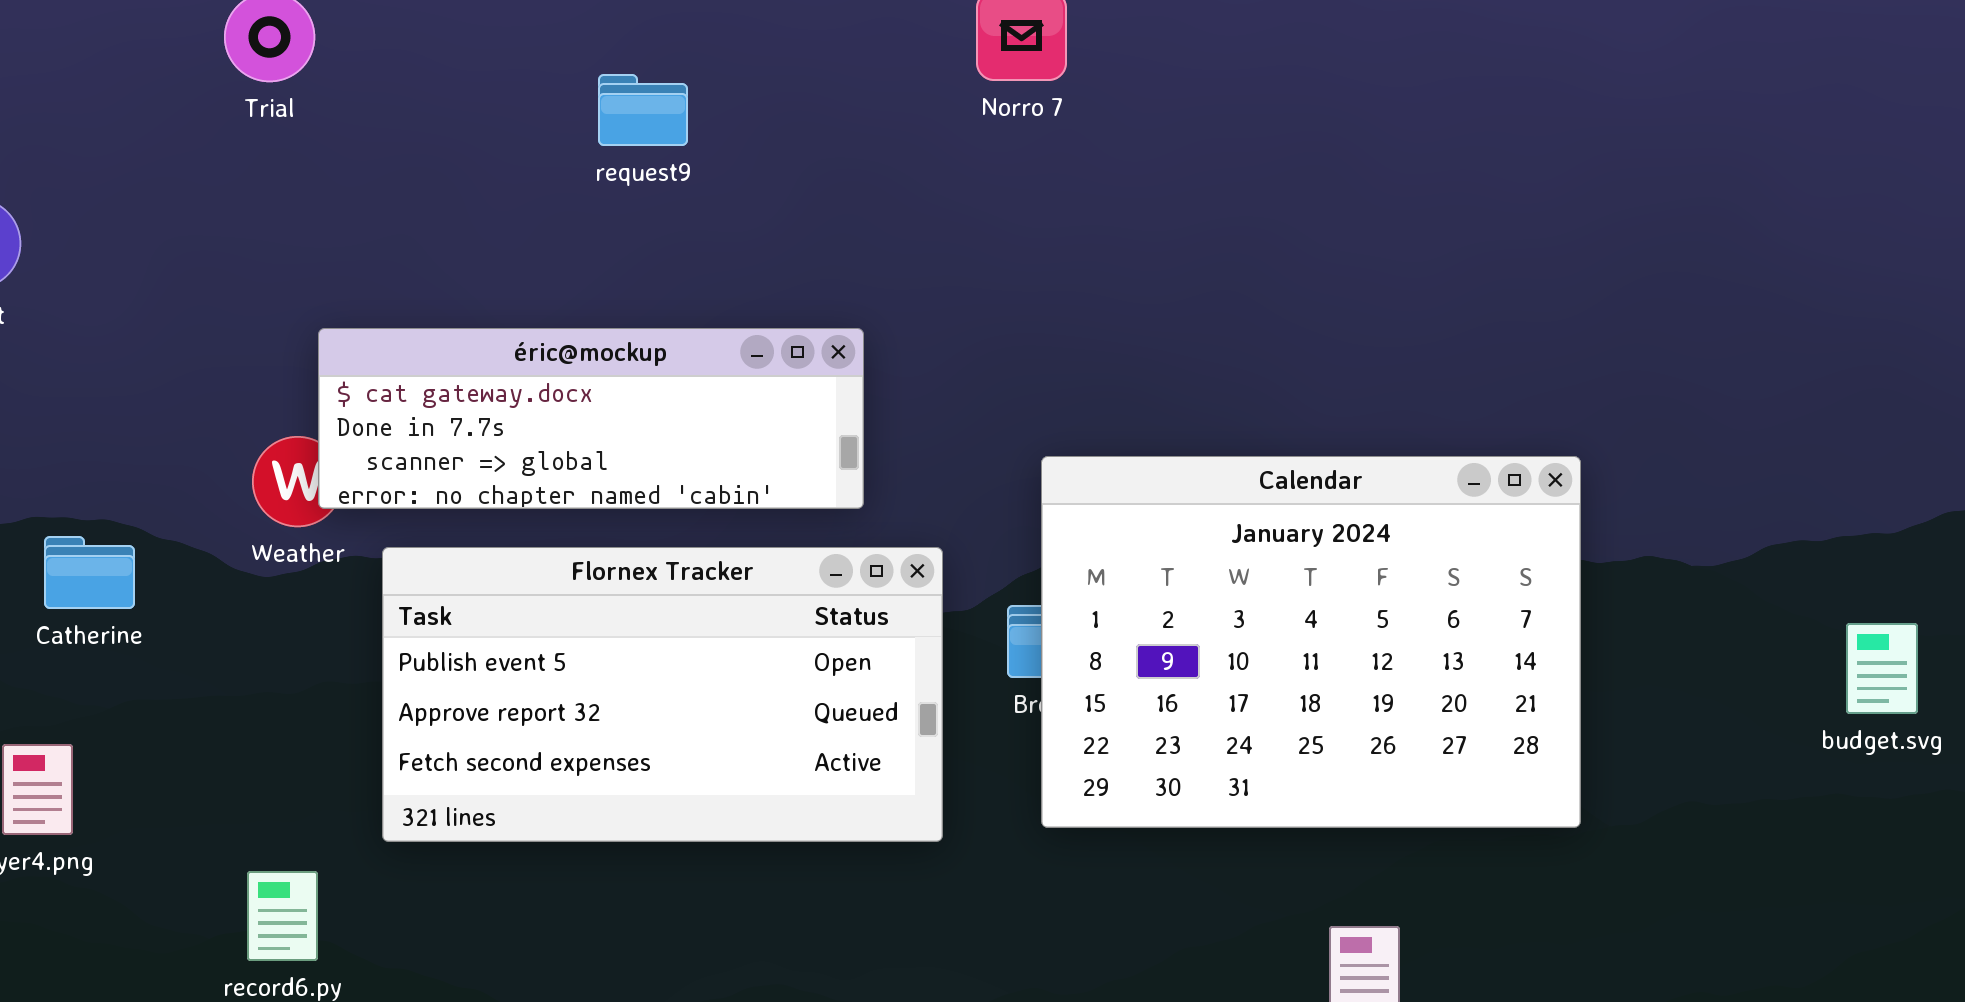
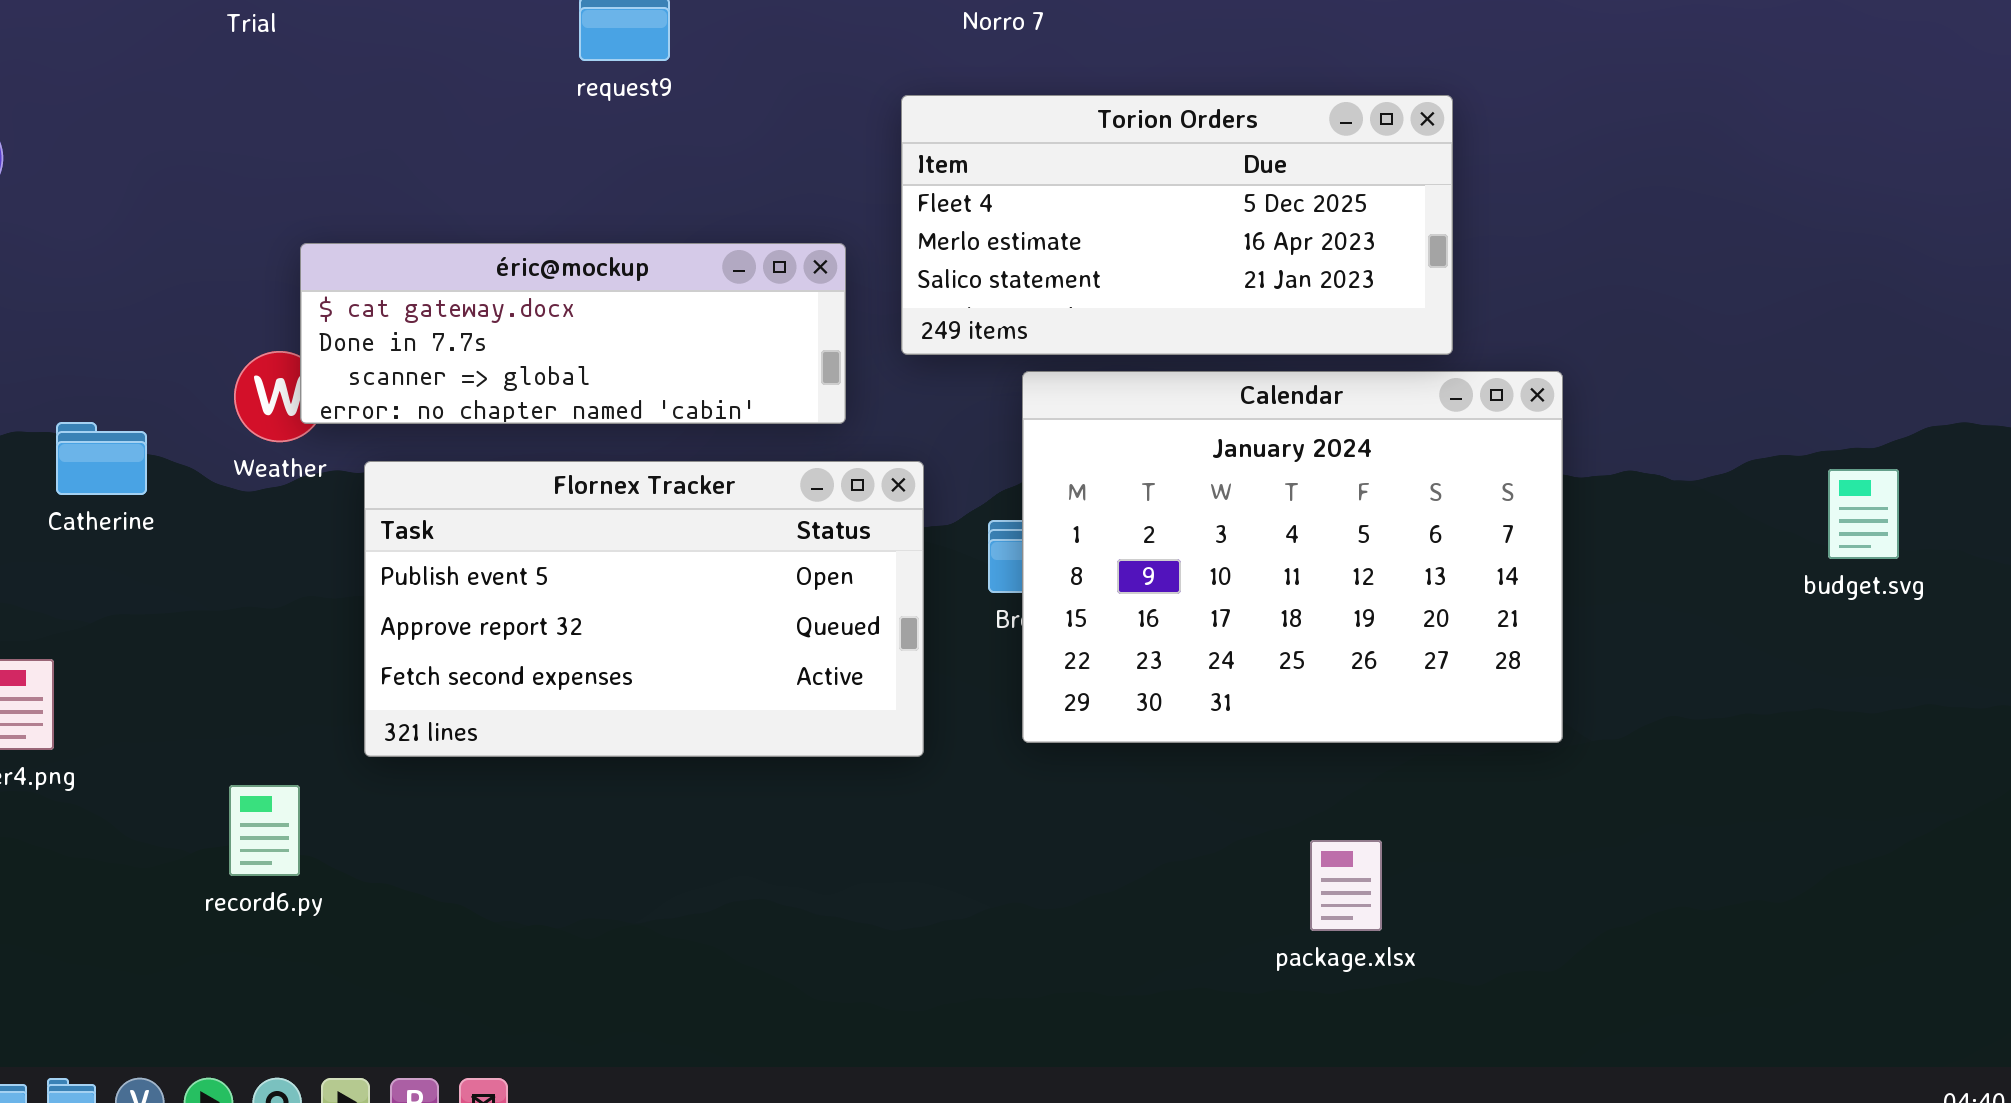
Torion Orders: none -> [901,95,1453,355], opened
Catherine: [44,536,135,609] -> [56,422,147,495], moved
budget.svg: [1846,623,1918,714] -> [1828,469,1899,559], moved

